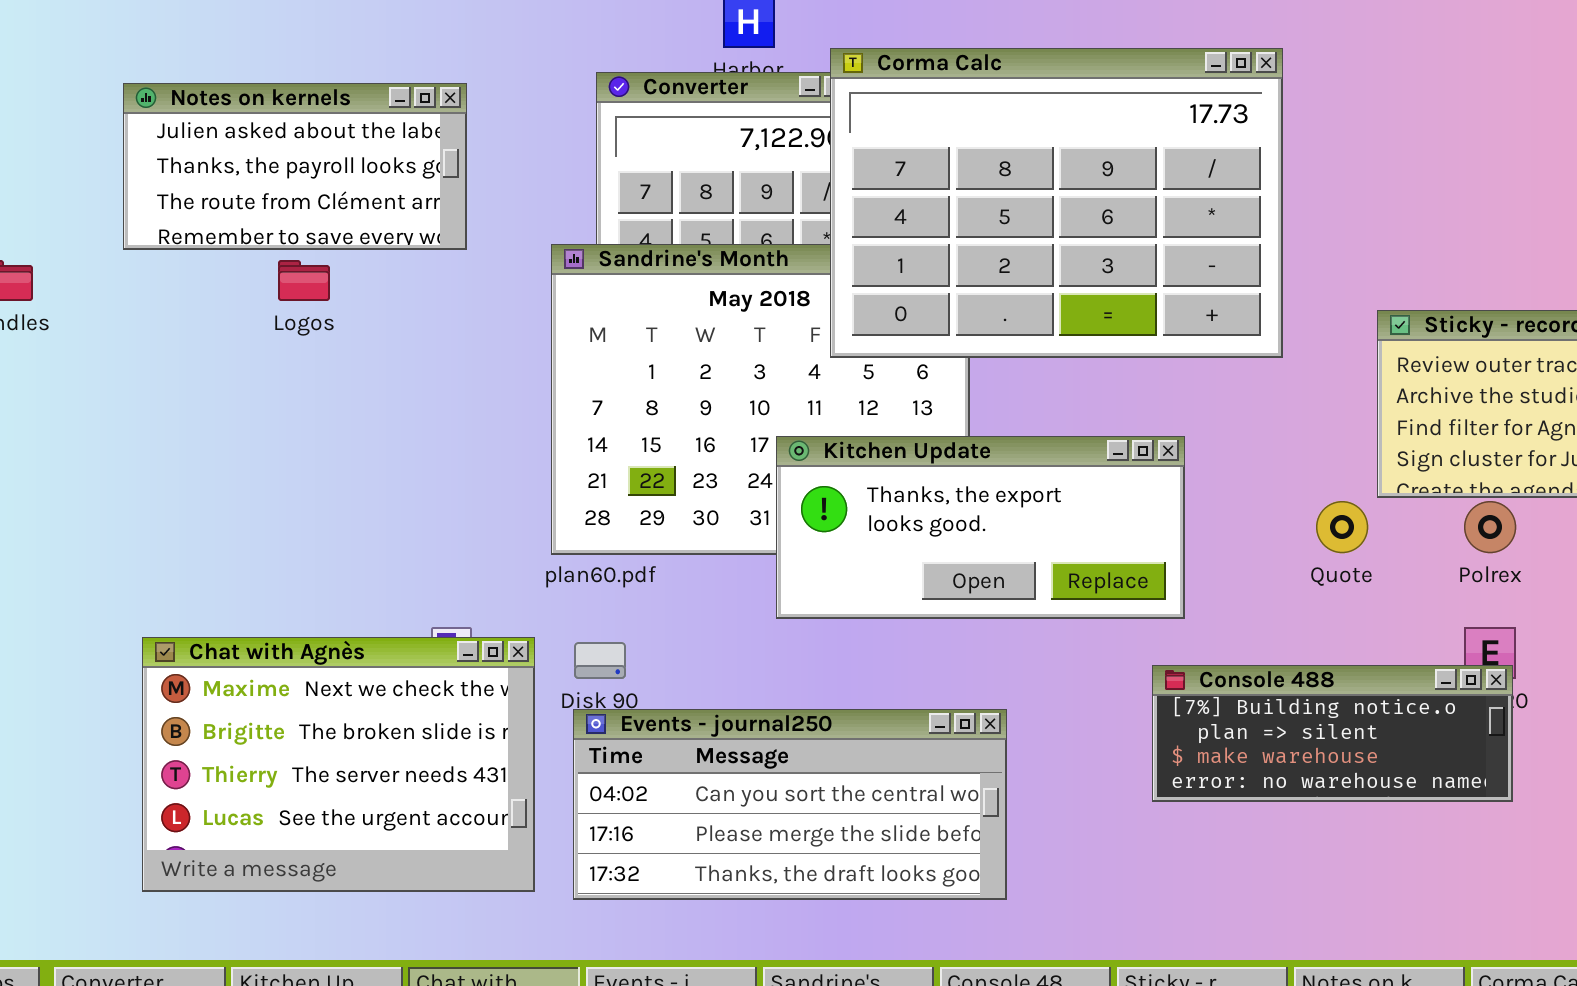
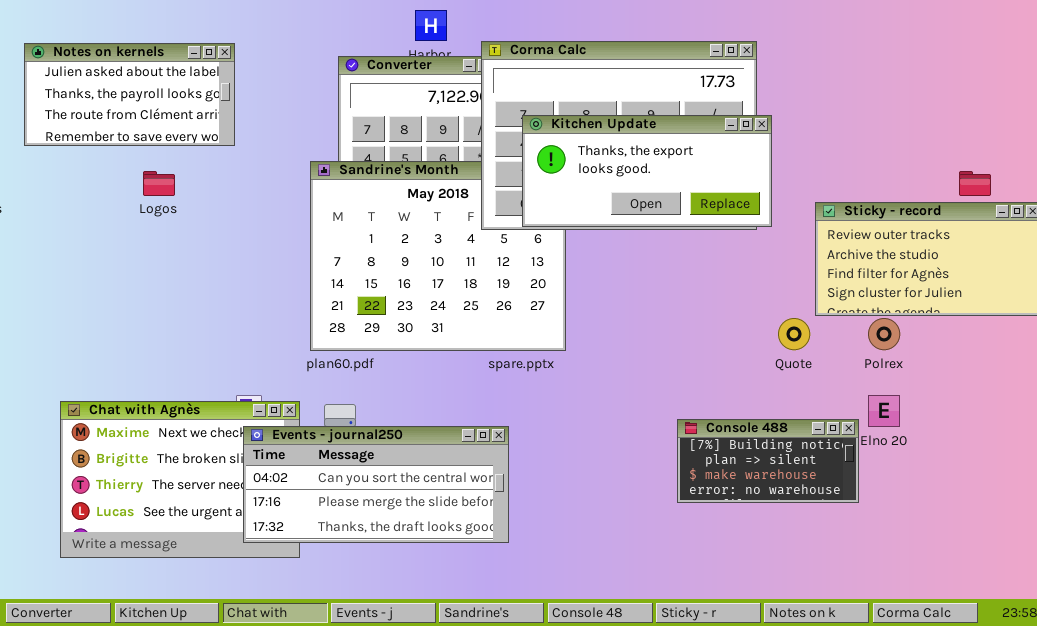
Notes on kernels: [123,83,467,250] -> [24,43,235,146], moved
Kitchen Update: [776,436,1185,619] -> [522,115,772,227], moved
Console 488: [1152,665,1513,802] -> [677,419,859,503], resized
Events - journal250: [573,709,1007,900] -> [243,426,509,543], moved

